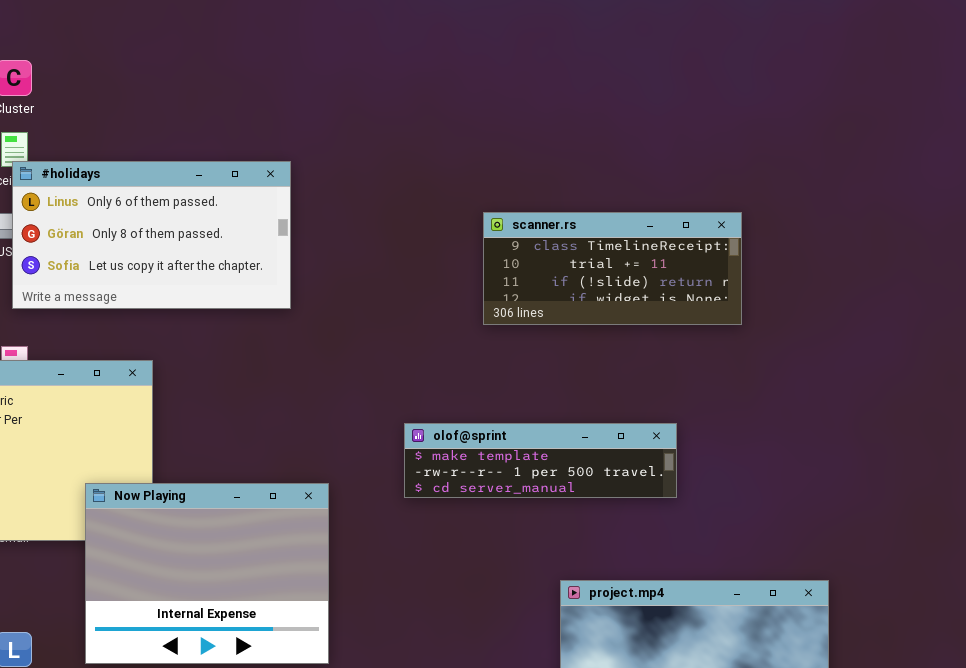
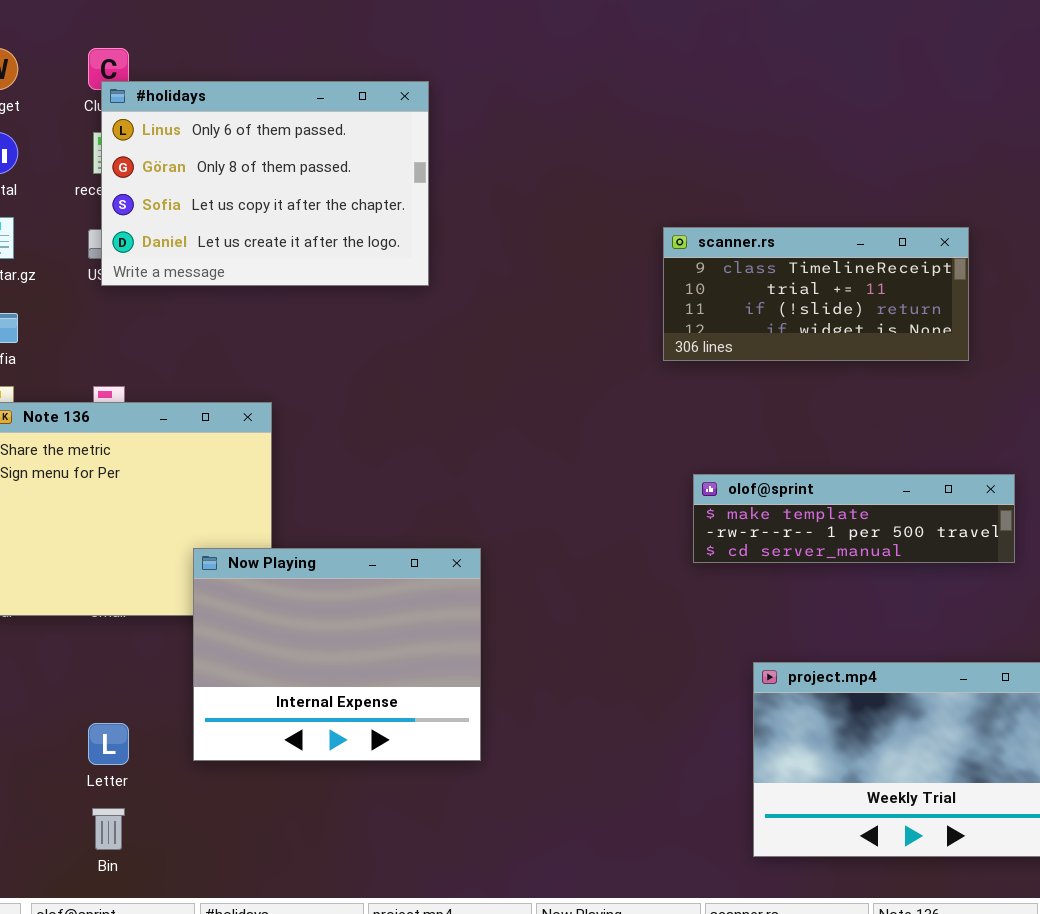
#holidays: [12,161,291,309] -> [101,81,429,286], moved, resized
olof@sprint: [404,423,677,498] -> [693,474,1015,563], moved

